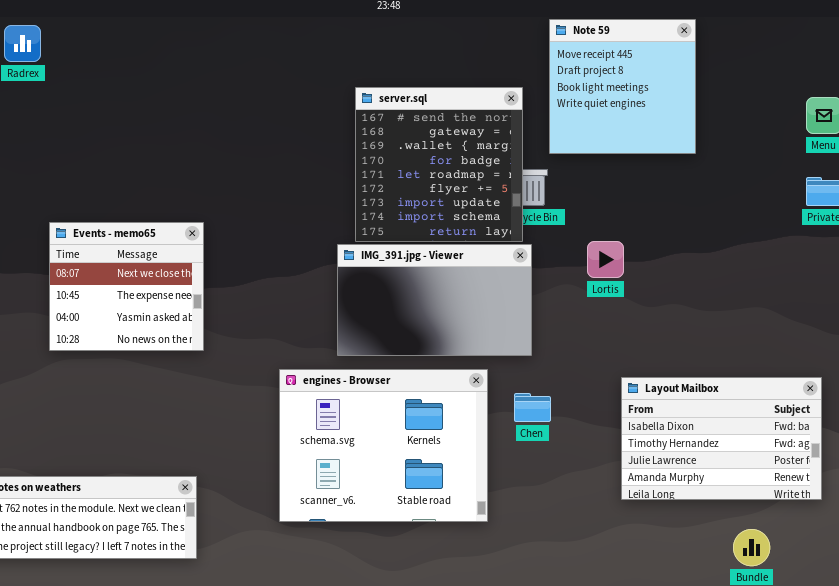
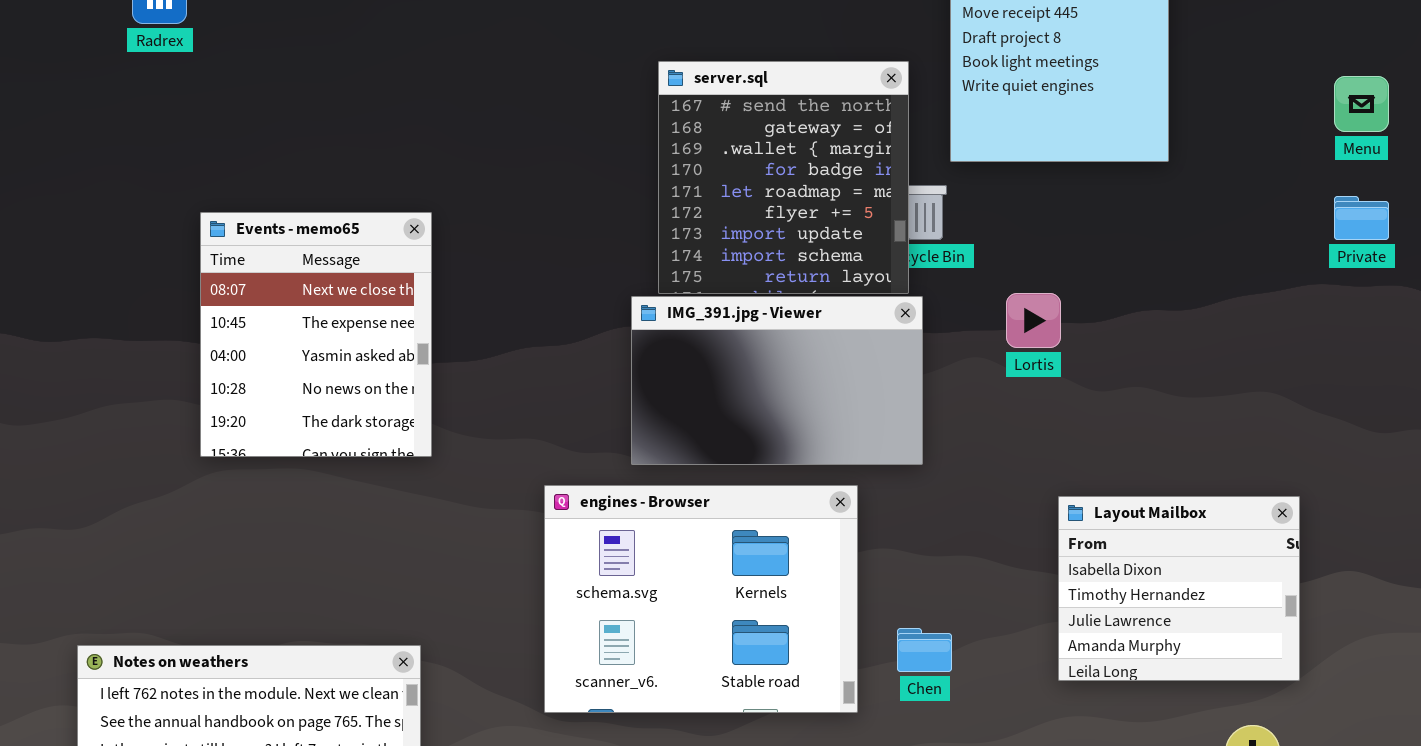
Events - memo65: [49,222,204,351] -> [200,212,432,457], resized
Layout Mailbox: [621,377,822,500] -> [1058,496,1300,681], resized
Chen: [514,393,551,422] -> [897,628,952,672], moved

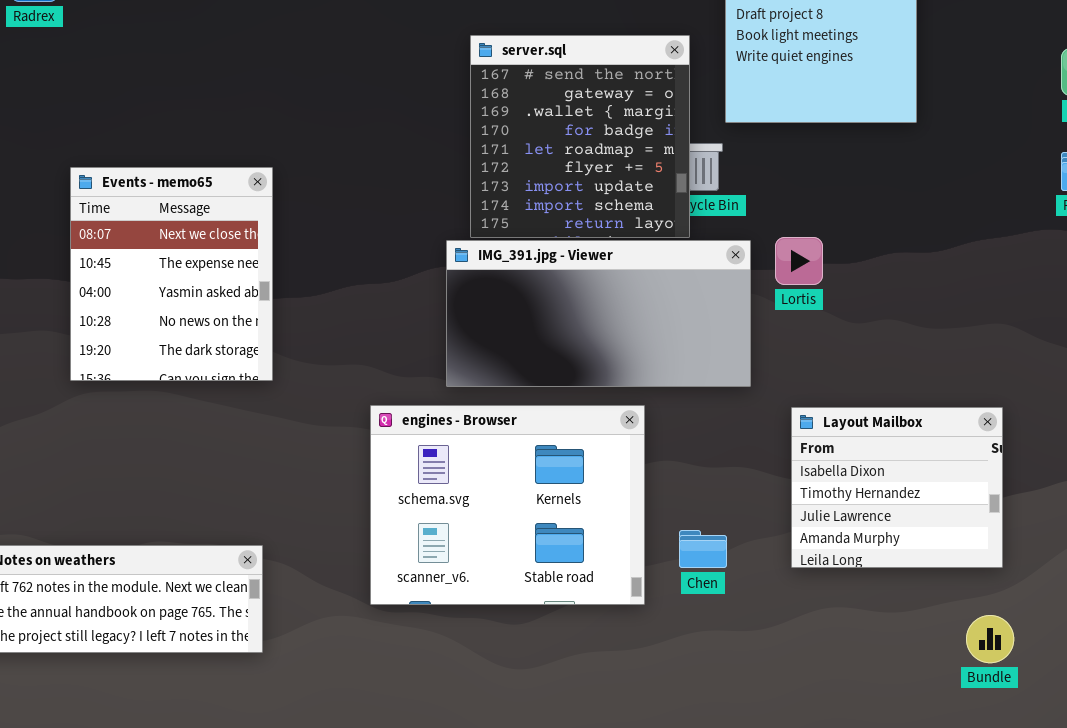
IMG_391.jpg - Viewer: [631,296,923,465] -> [446,240,751,387], resized
Layout Mailbox: [1058,496,1300,681] -> [791,407,1003,568], moved

